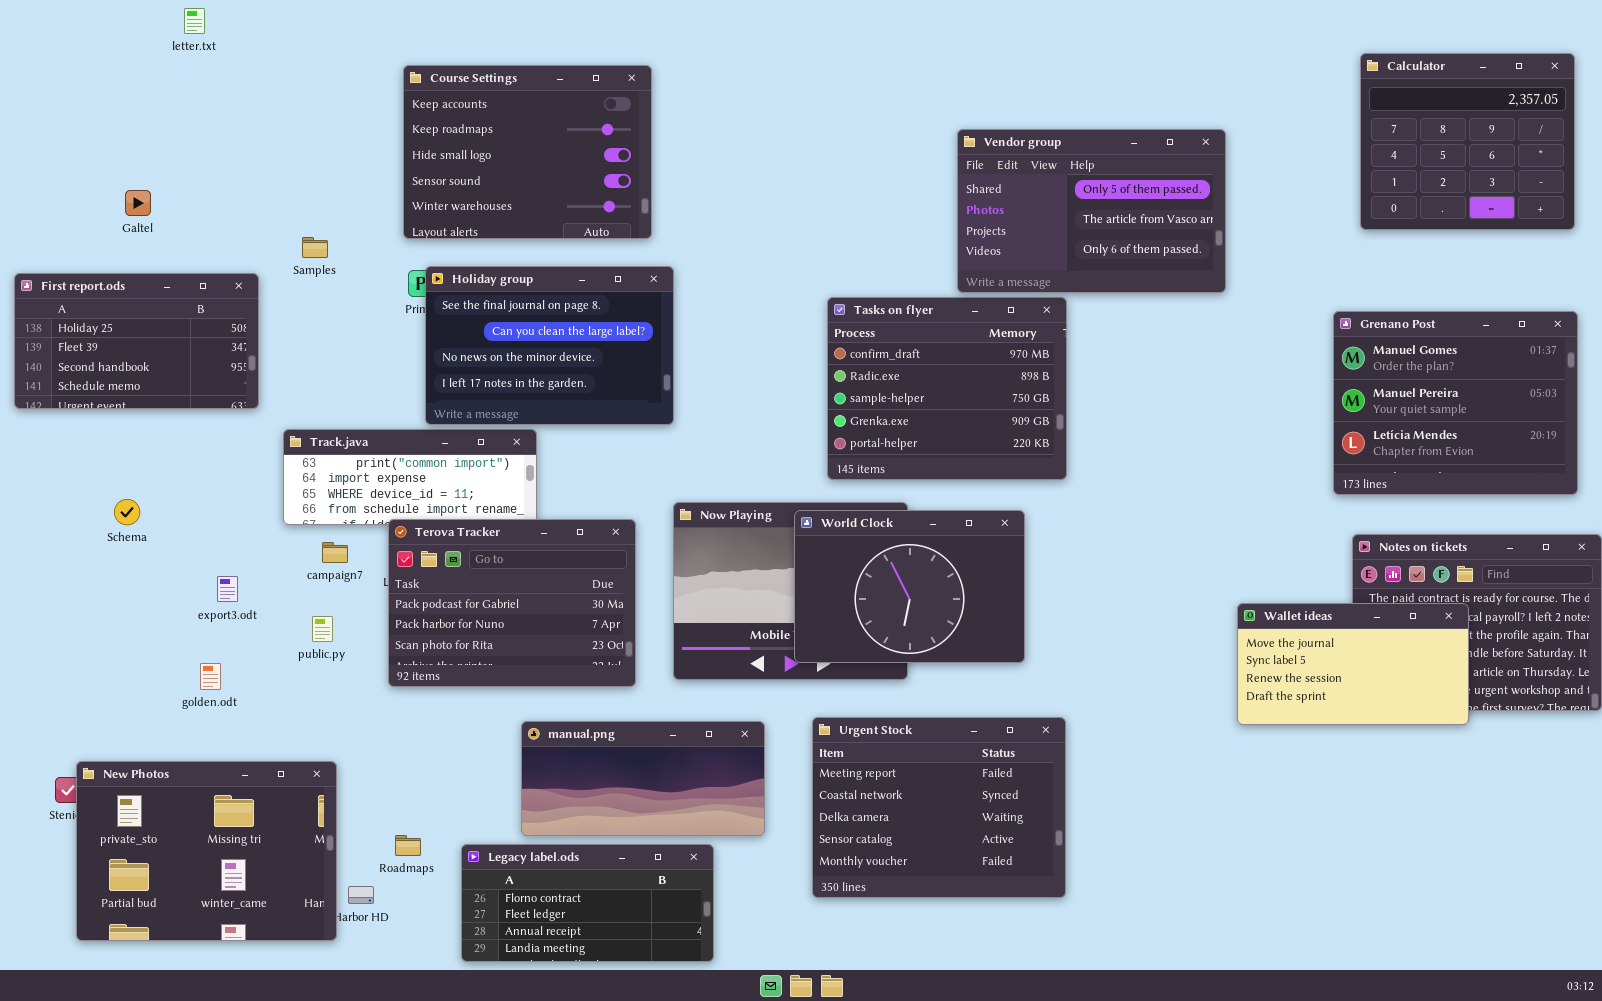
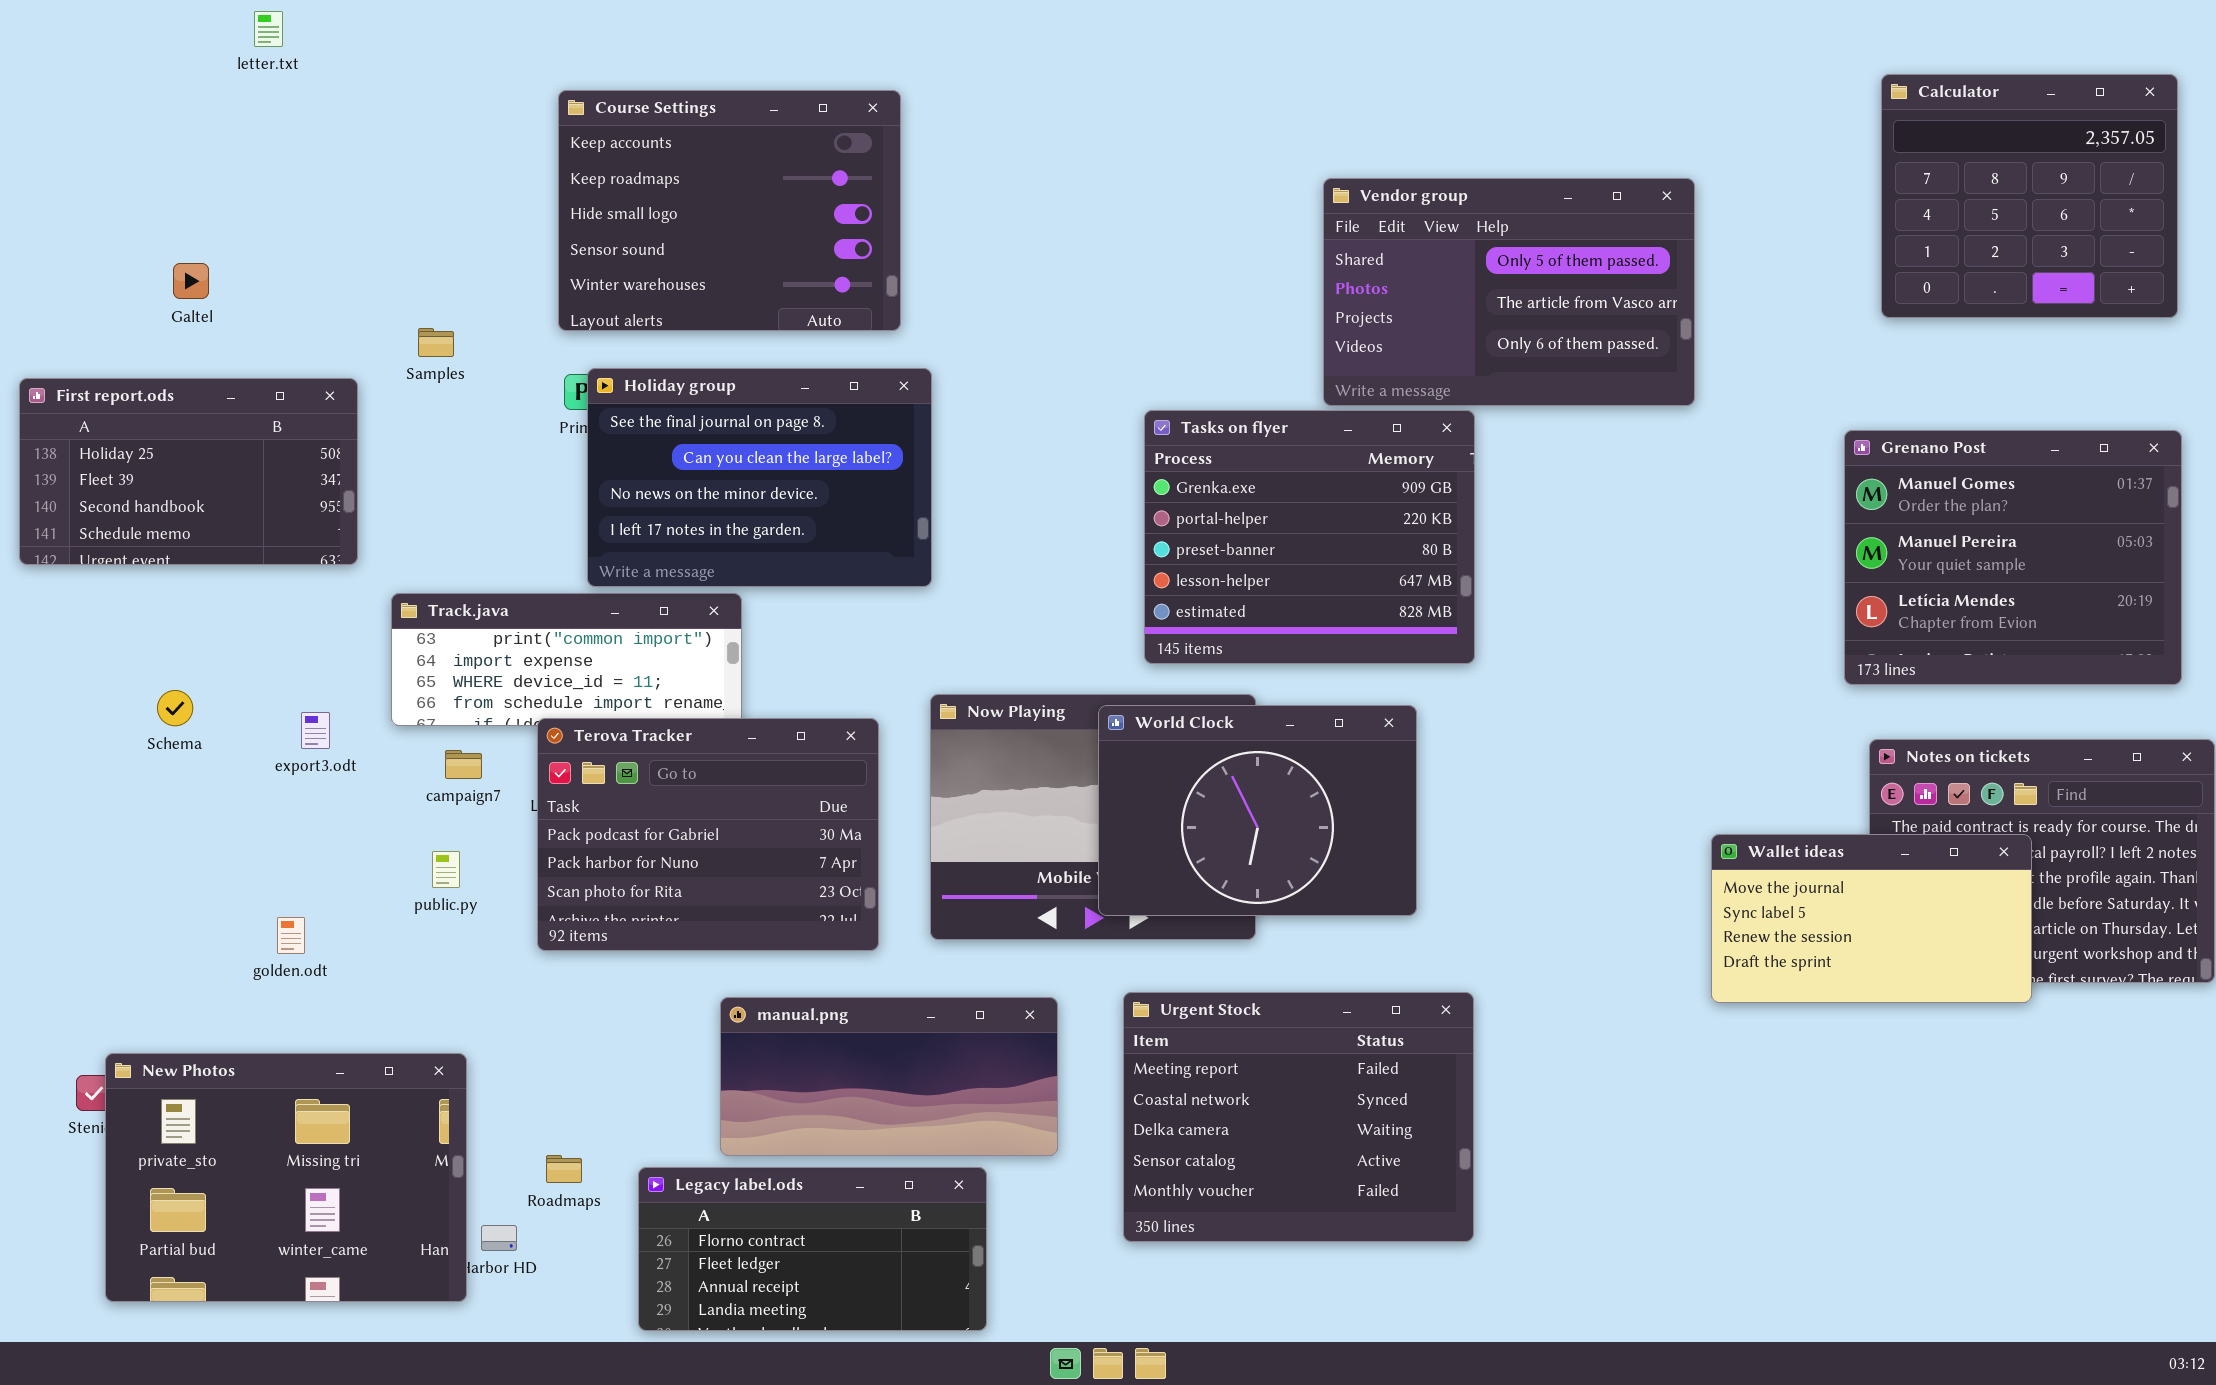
Tasks on flyer: [827,297,1067,480] -> [1144,410,1475,664], scrolled down 3 rows
export3.odt: [217,576,238,602] -> [301,712,330,749], moved

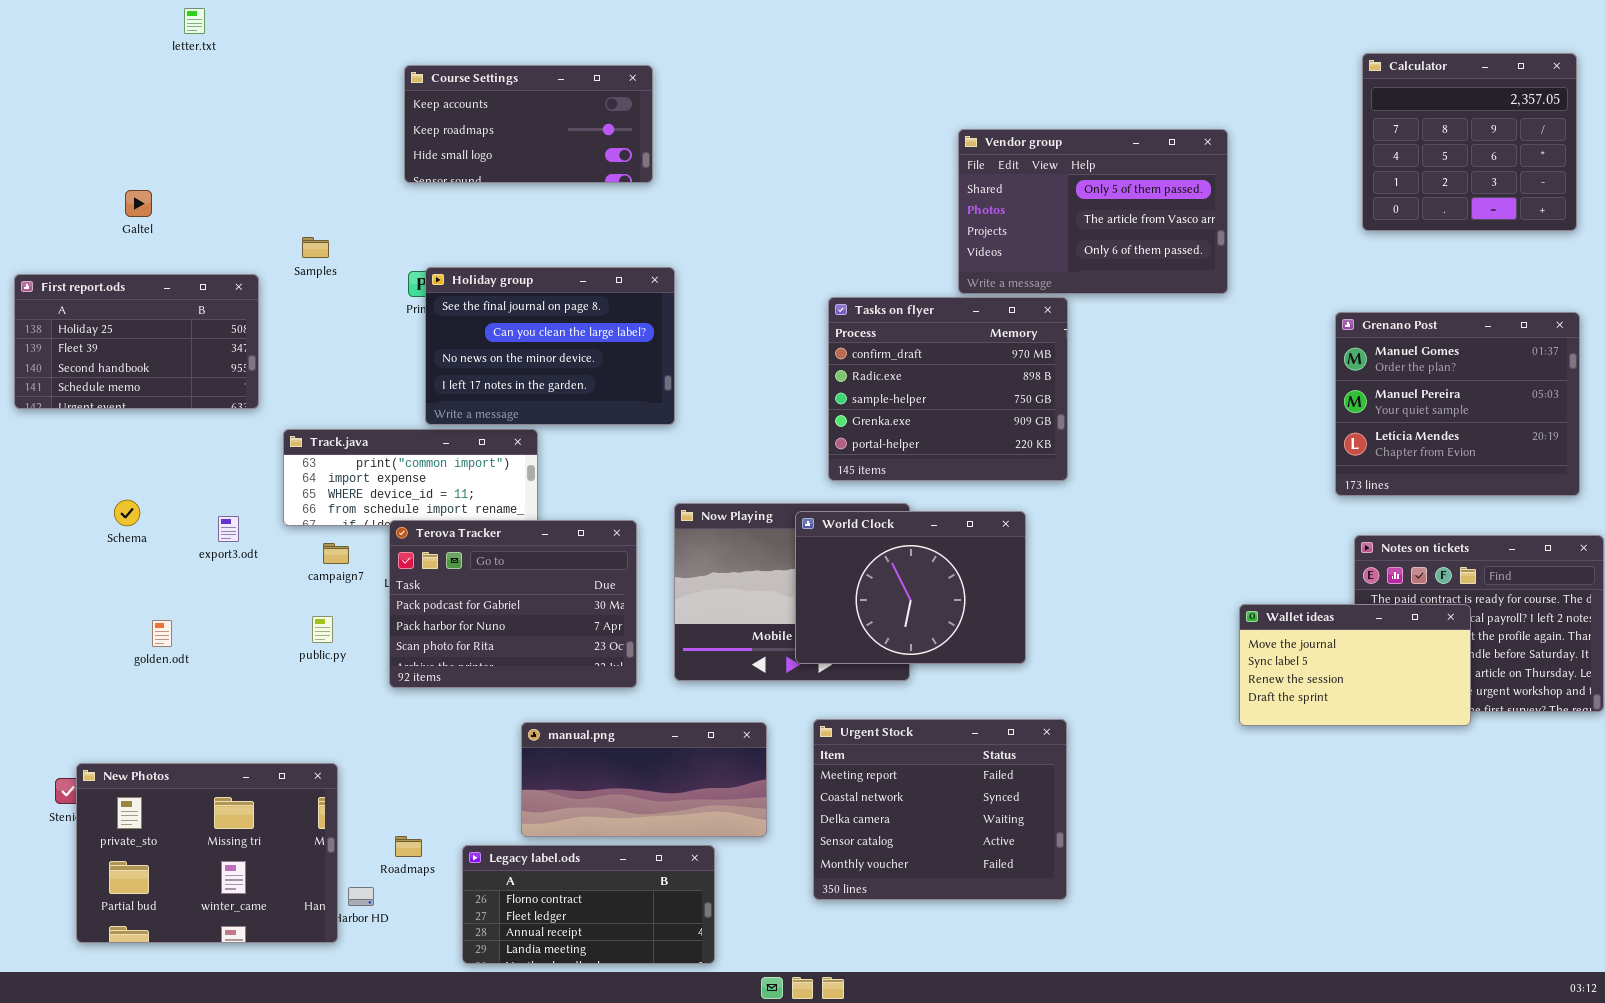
Course Settings: [558,90,901,331] -> [404,65,653,183], resized
Tasks on flyer: [1144,410,1475,664] -> [828,297,1068,481], scrolled up 3 rows
golden.odt: [277,917,305,954] -> [152,620,172,647], moved

